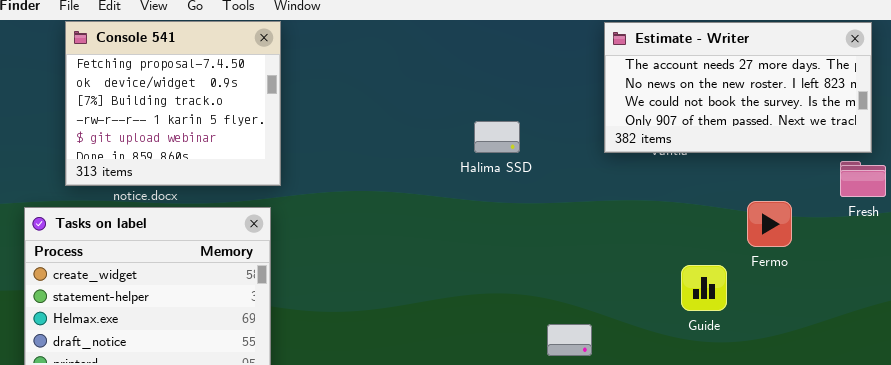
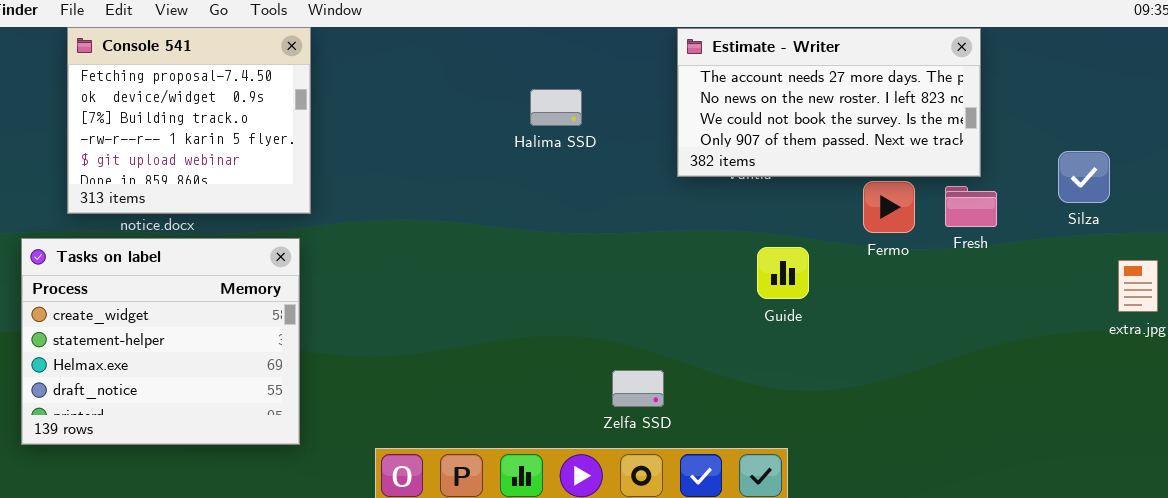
Halima SSD: [474,121,520,153] -> [530,89,582,126], moved
Fermo: [747,201,792,247] -> [863,181,915,233], moved
Guide: [681,265,727,311] -> [757,247,809,299], moved

